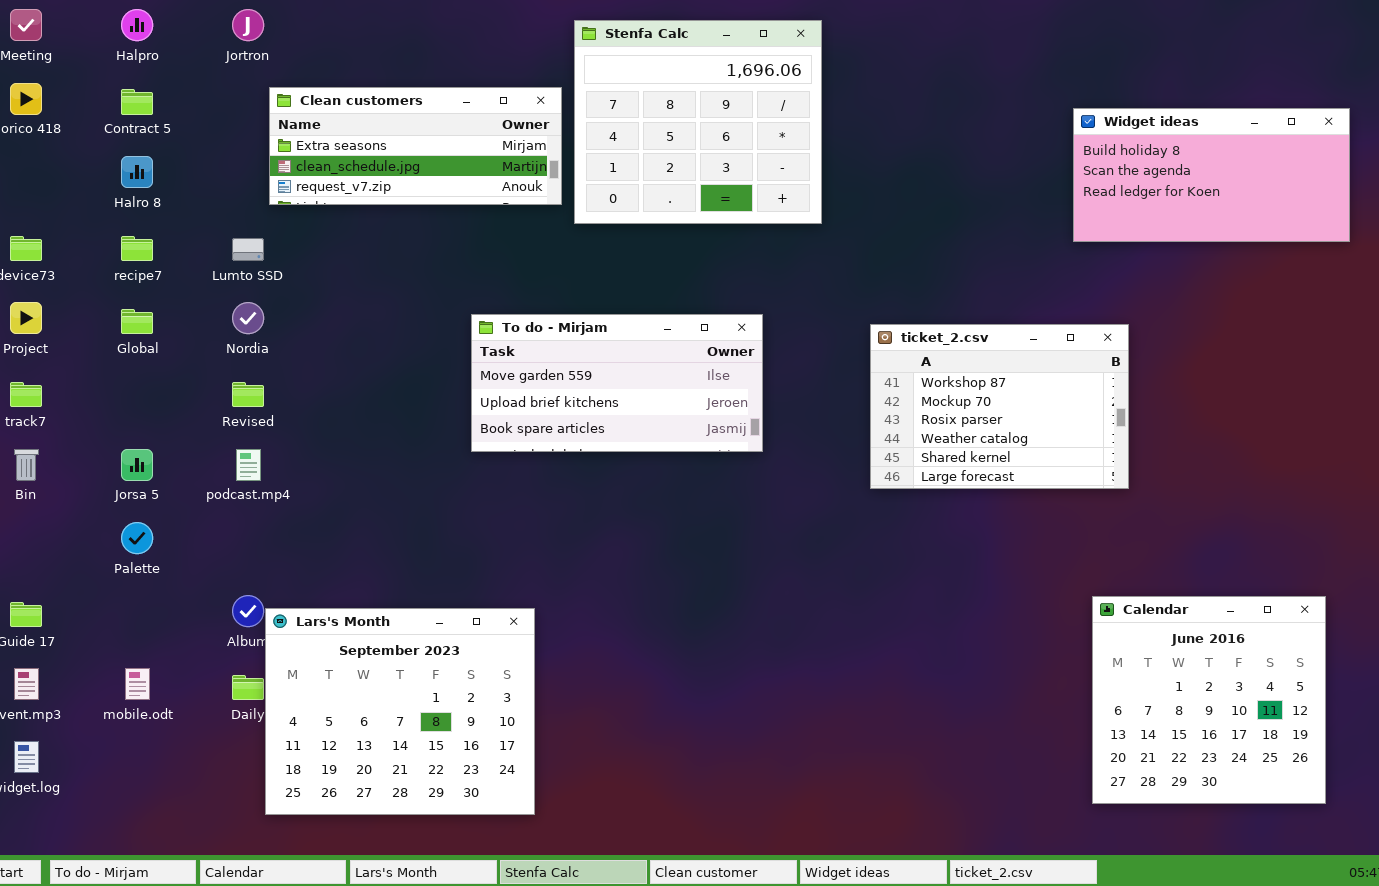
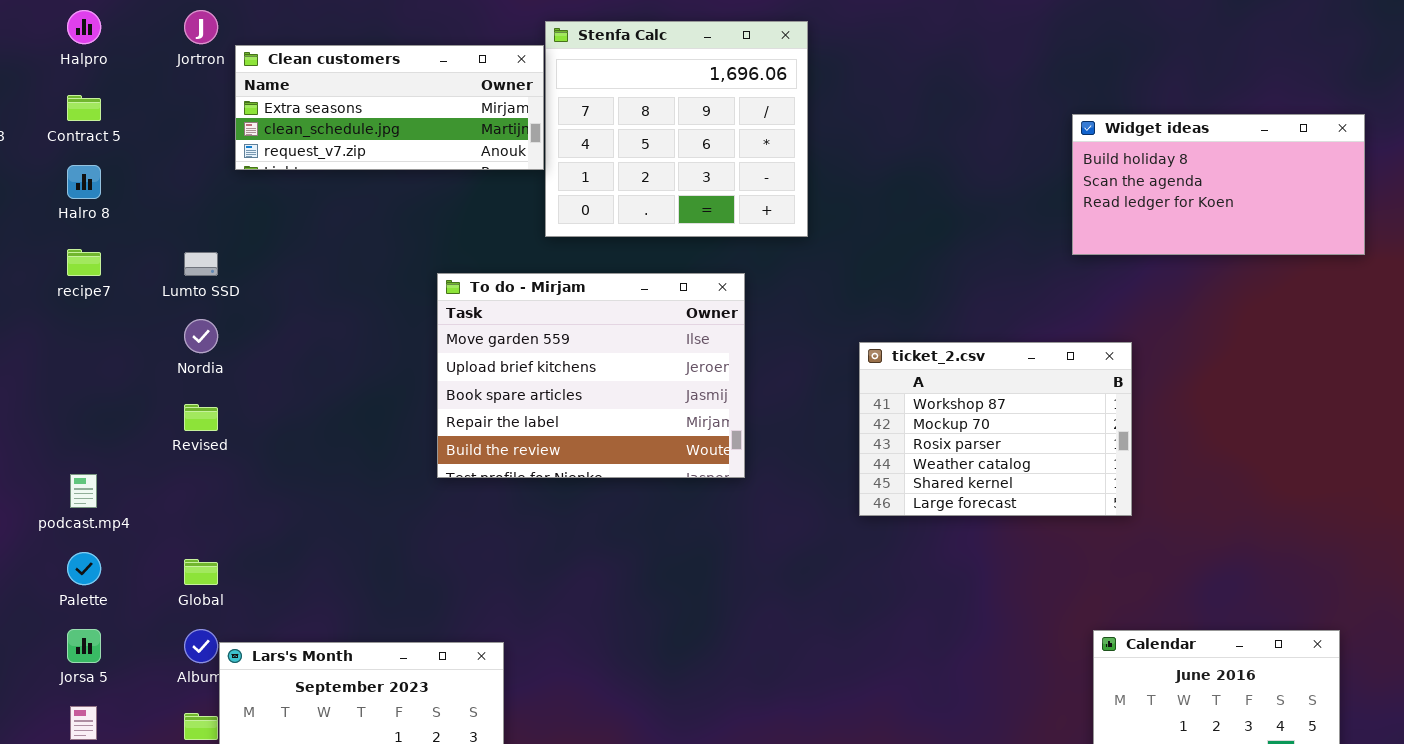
Clean customers: [269,87,562,205] -> [235,45,544,170], moved
Global: [121,309,153,334] -> [184,559,218,585], moved
To do - Mirjam: [471,314,763,452] -> [437,273,745,478], resized
Jorsa 5: [121,449,153,481] -> [67,629,101,663], moved
podcast.mp4: [236,449,261,481] -> [70,474,97,508], moved

